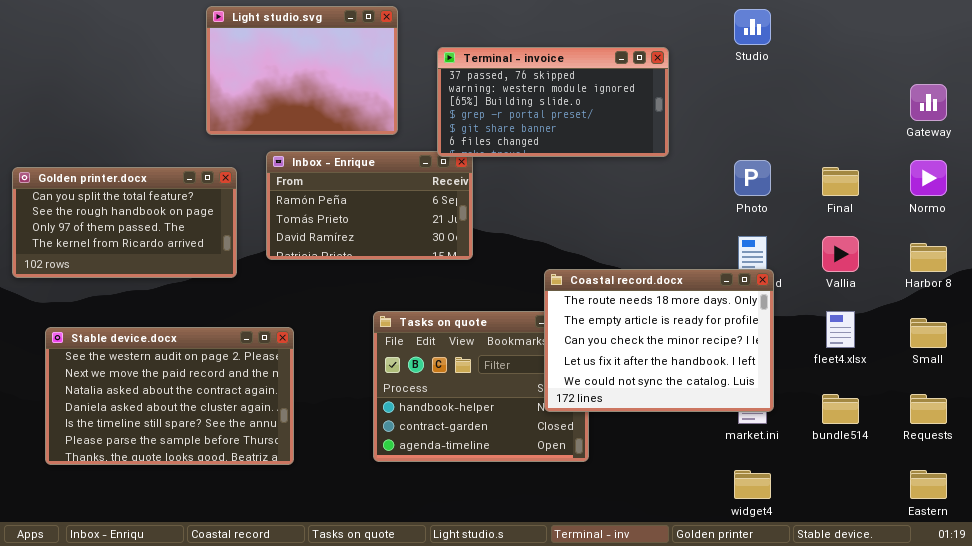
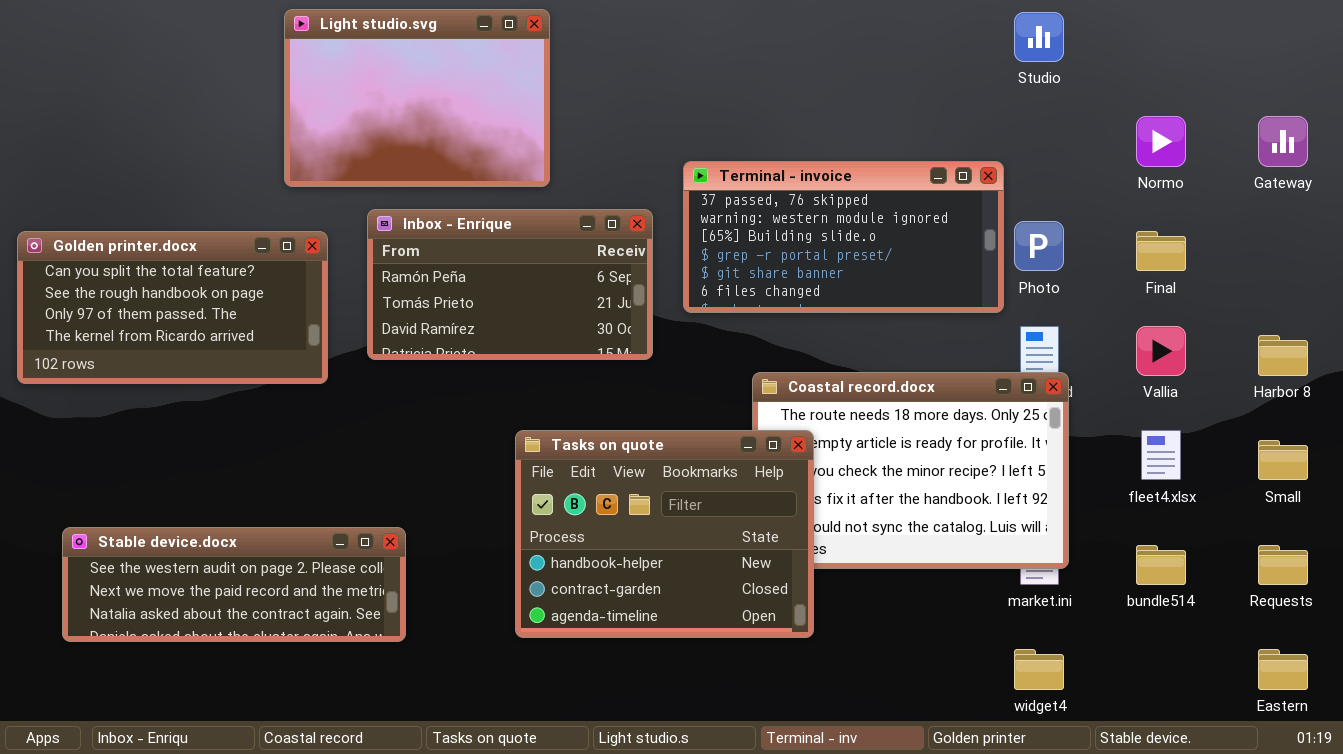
Terminal - invoice: [437,47,669,157] -> [683,161,1004,313], moved
Normo: [910,160,947,196] -> [1136,116,1186,167], moved
Tasks on quote: [373,311,589,462] -> [515,430,814,638], raised
Stable device.docx: [45,327,294,465] -> [62,527,406,642], resized

